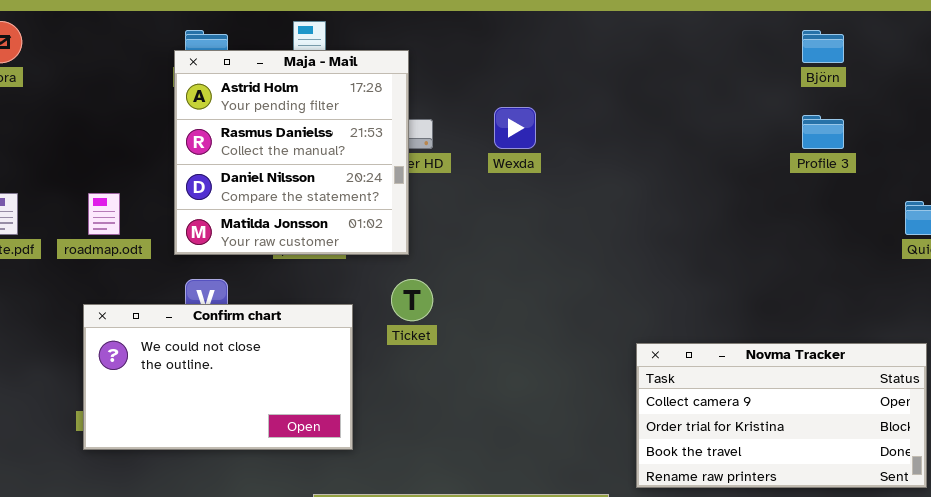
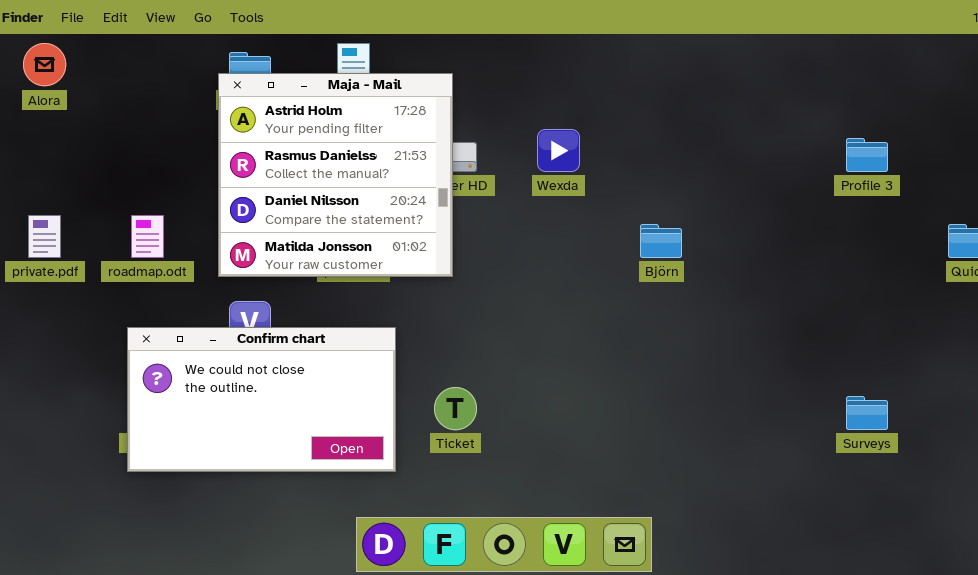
Björn: [802,30,844,63] -> [640,224,682,258], moved
Ticket: [391,279,433,321] -> [434,387,477,430], moved
Novma Tracker: [636,343,927,488] -> none, closed

